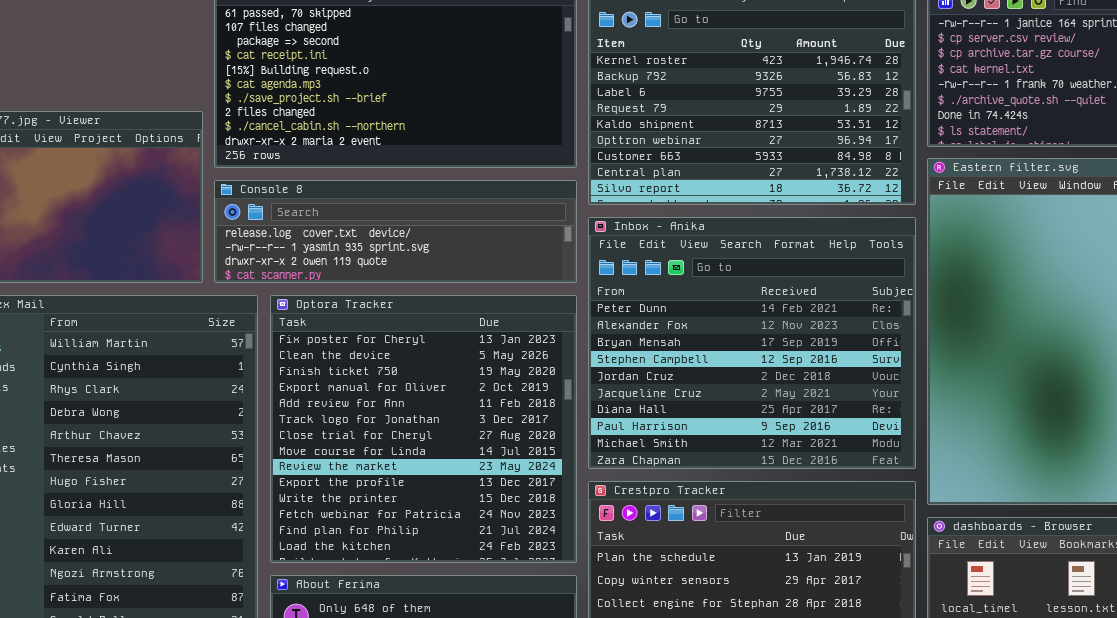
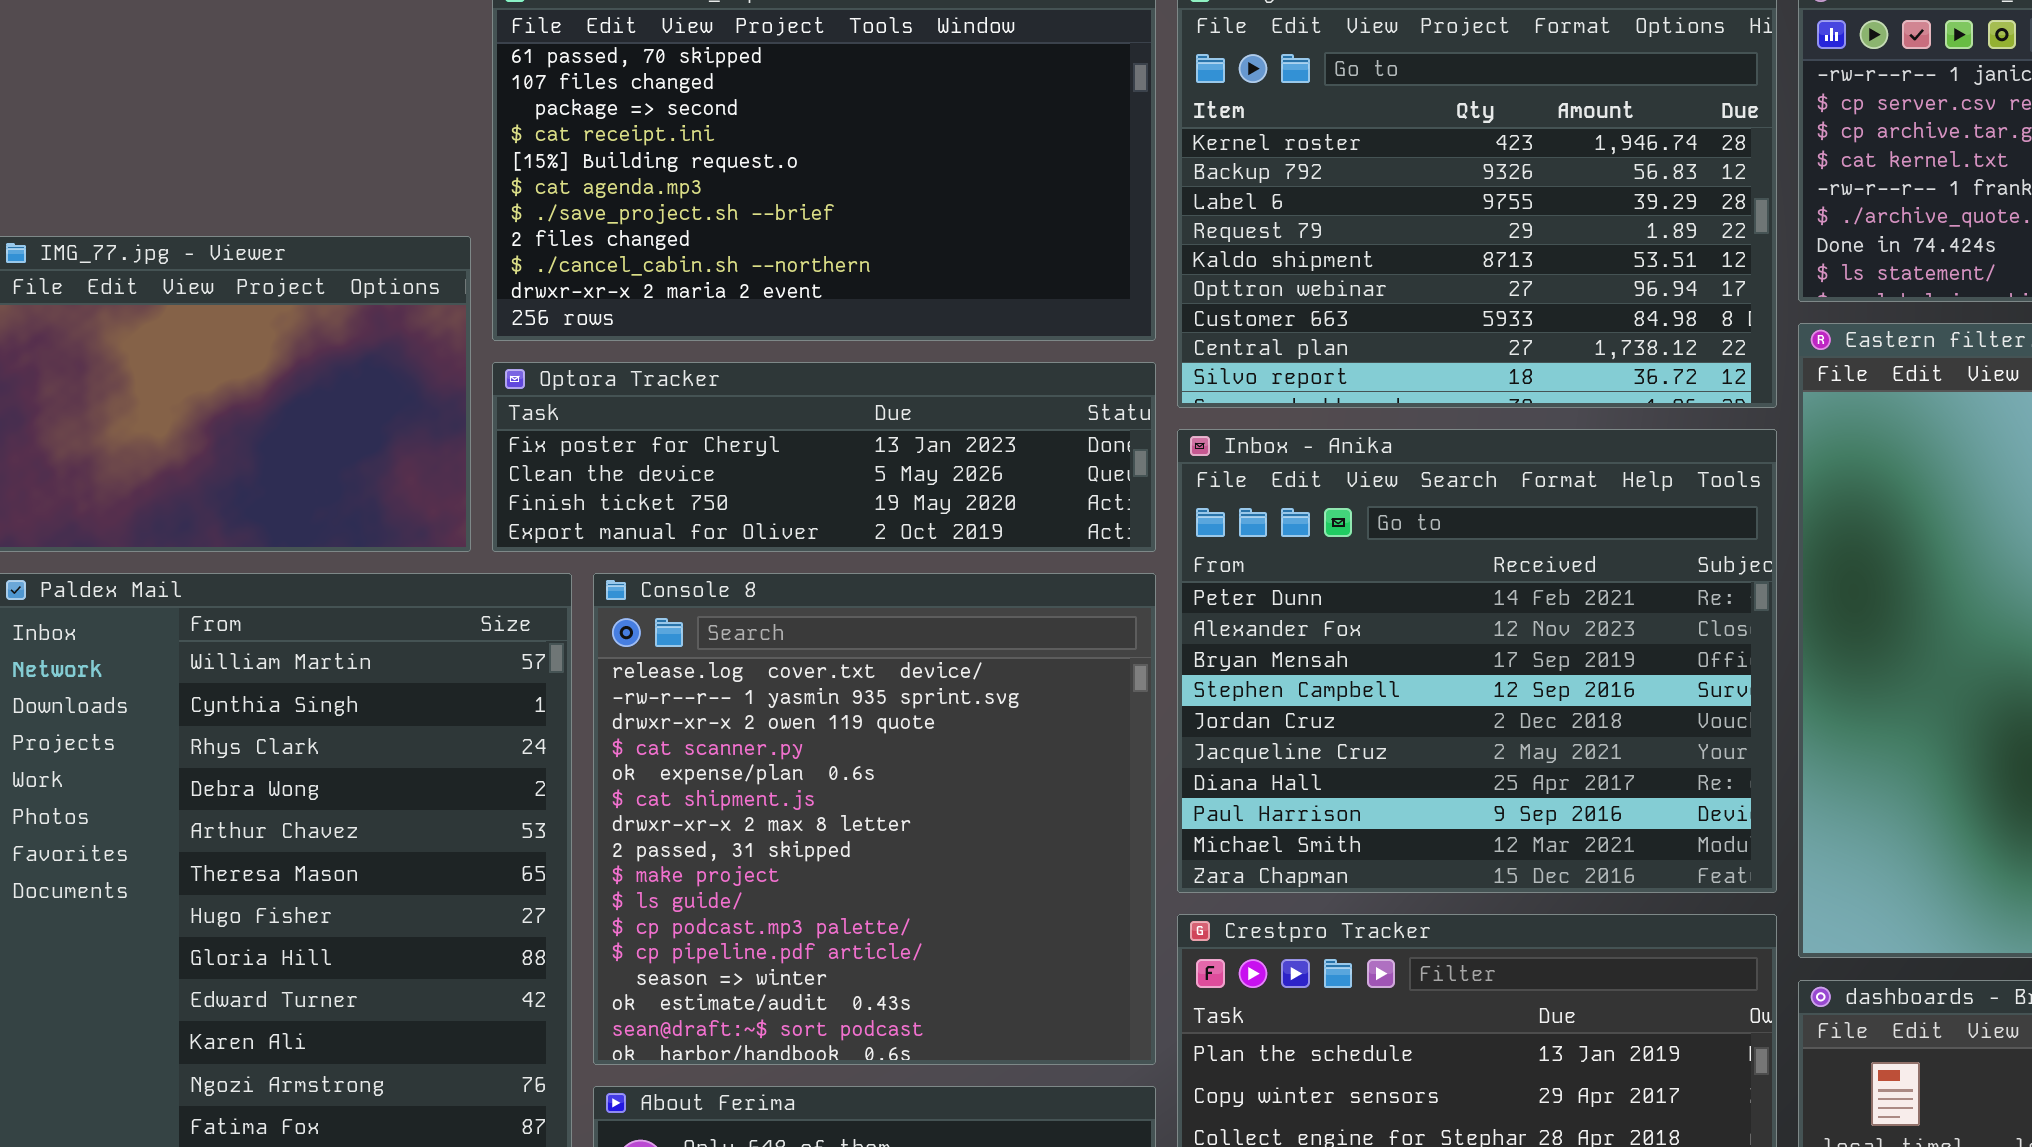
Console 8: [214,180,577,283] -> [593,573,1156,1065], moved, resized
Optora Tracker: [270,295,577,563] -> [492,362,1156,552], moved, resized

